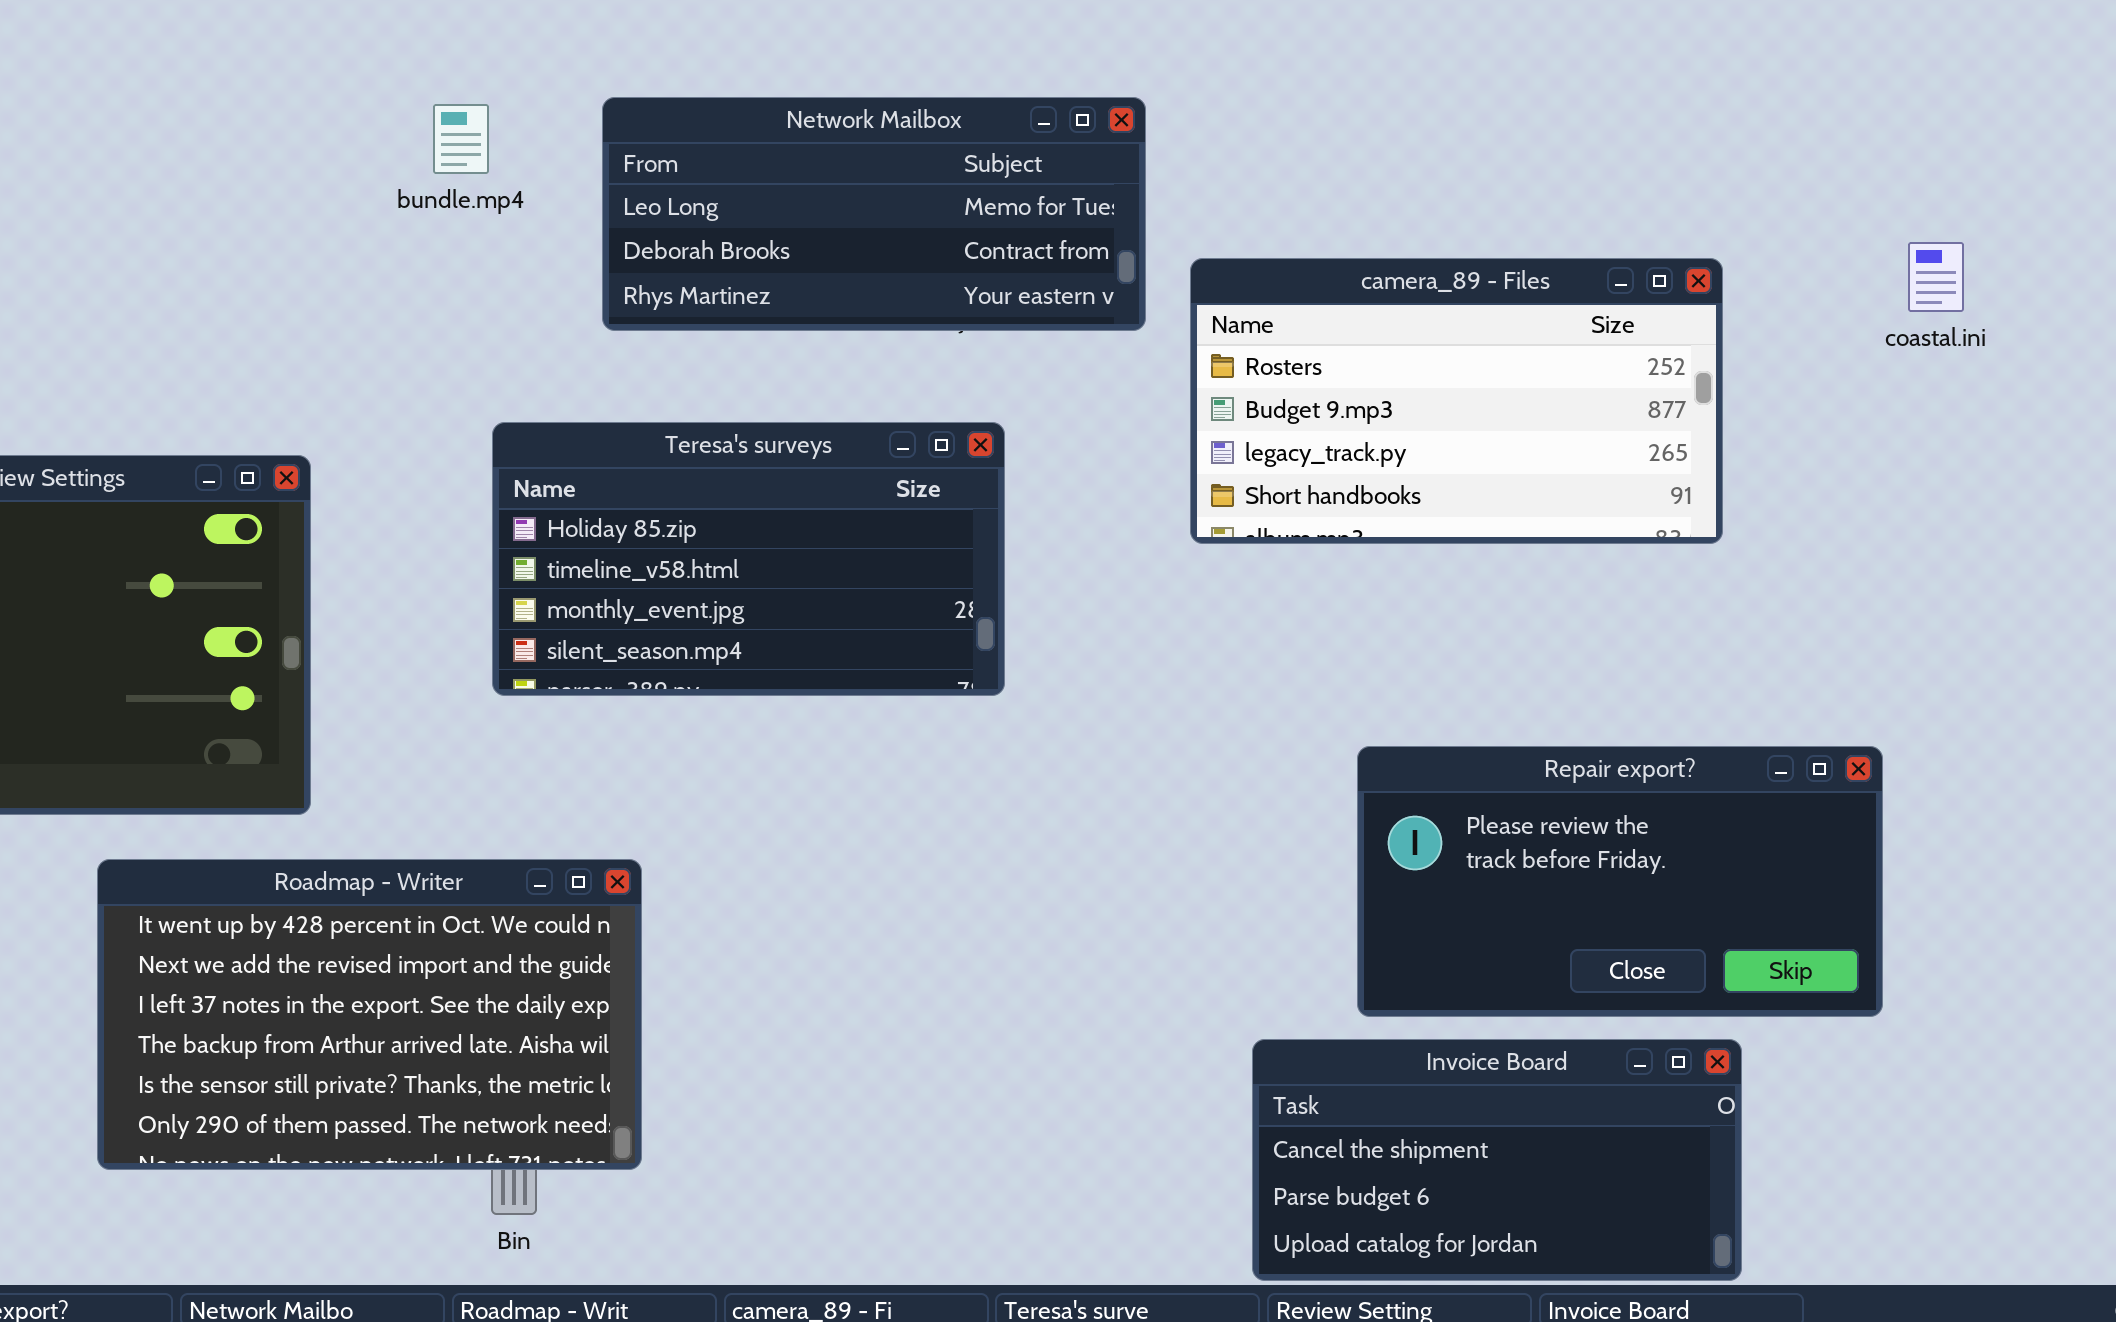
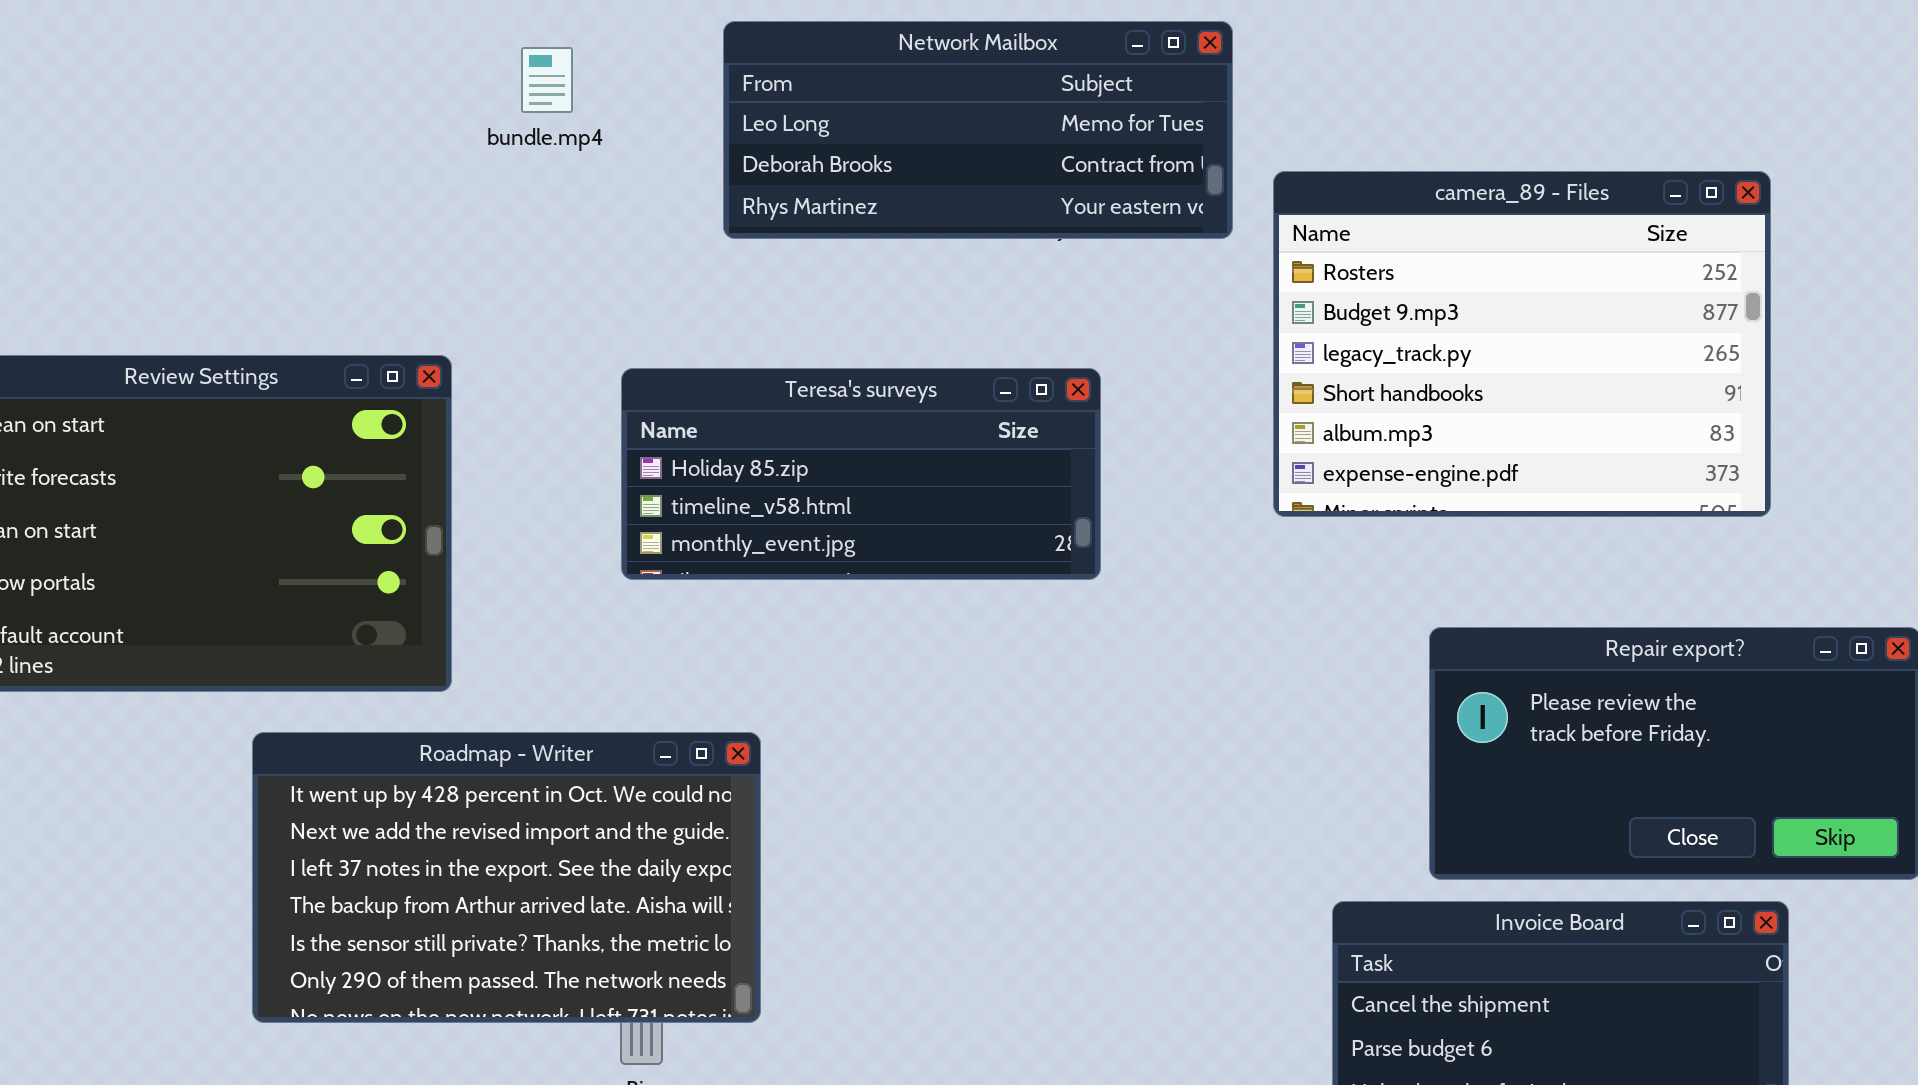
bundle.mp4: [433,104,489,174] -> [521,47,573,113], moved
camera_89 - Files: [1190,258,1723,544] -> [1273,171,1771,517], resized
Teresa's surveys: [492,422,1005,696] -> [621,368,1101,580], resized

